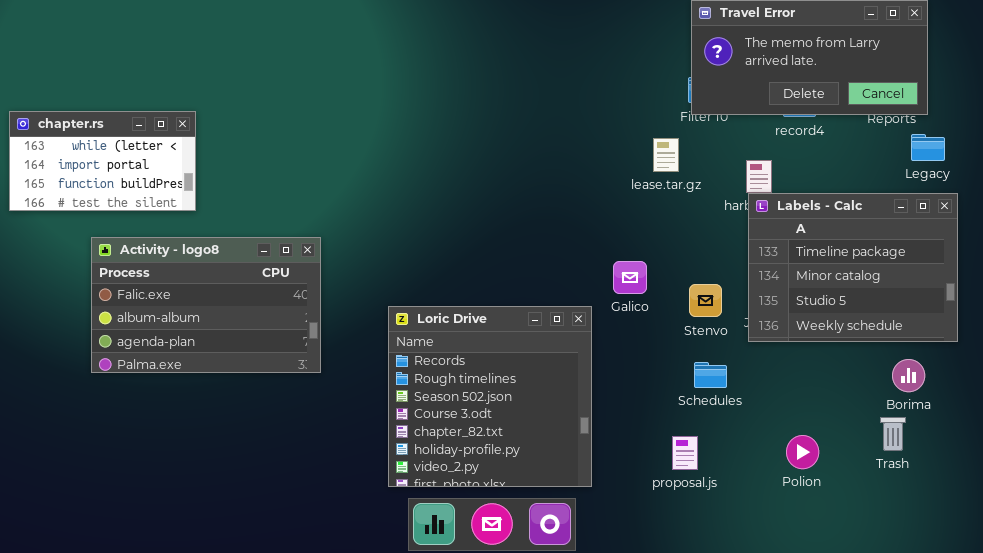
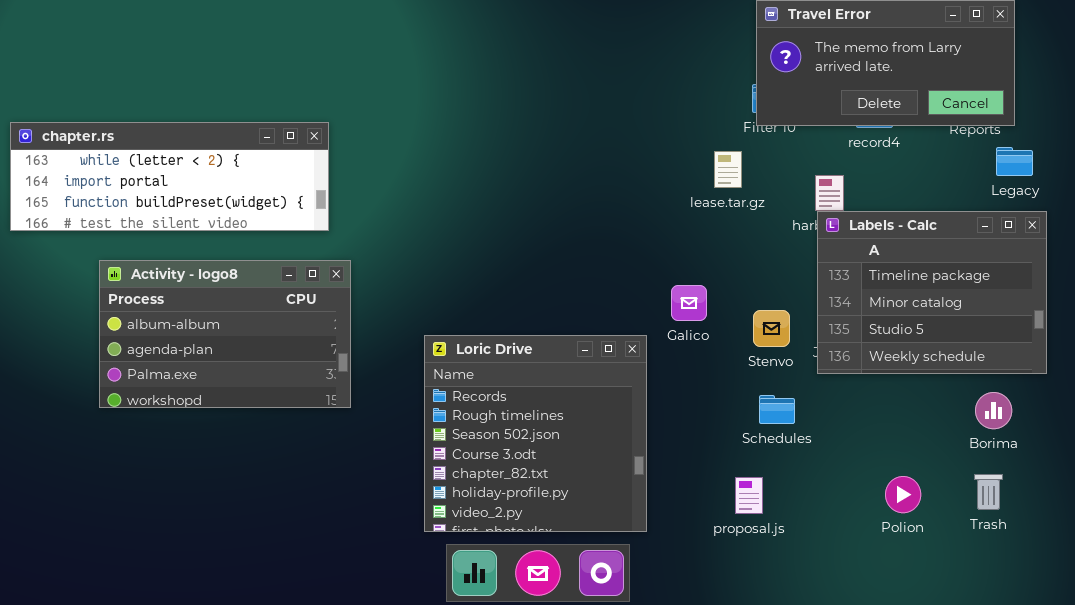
chapter.rs: [9,111,196,211] -> [10,122,329,231], resized
Activity - logo8: [91,237,321,373] -> [99,260,351,408], scrolled down 1 row
Trash: [880,417,906,451] -> [974,474,1003,510], moved
Polion: [786,435,819,469] -> [885,476,921,513], moved

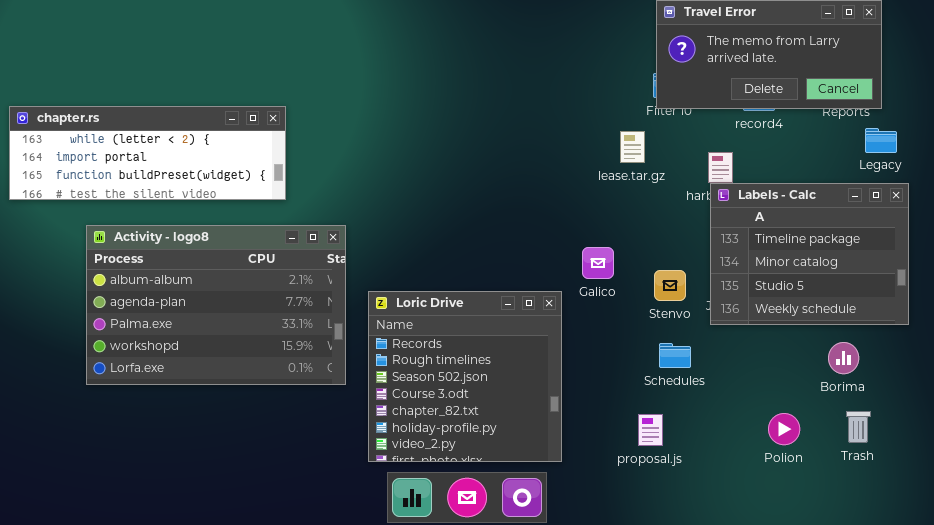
Activity - logo8: [99,260,351,408] -> [86,225,346,385], resized
Borima: [975,392,1012,429] -> [828,342,859,374], moved

